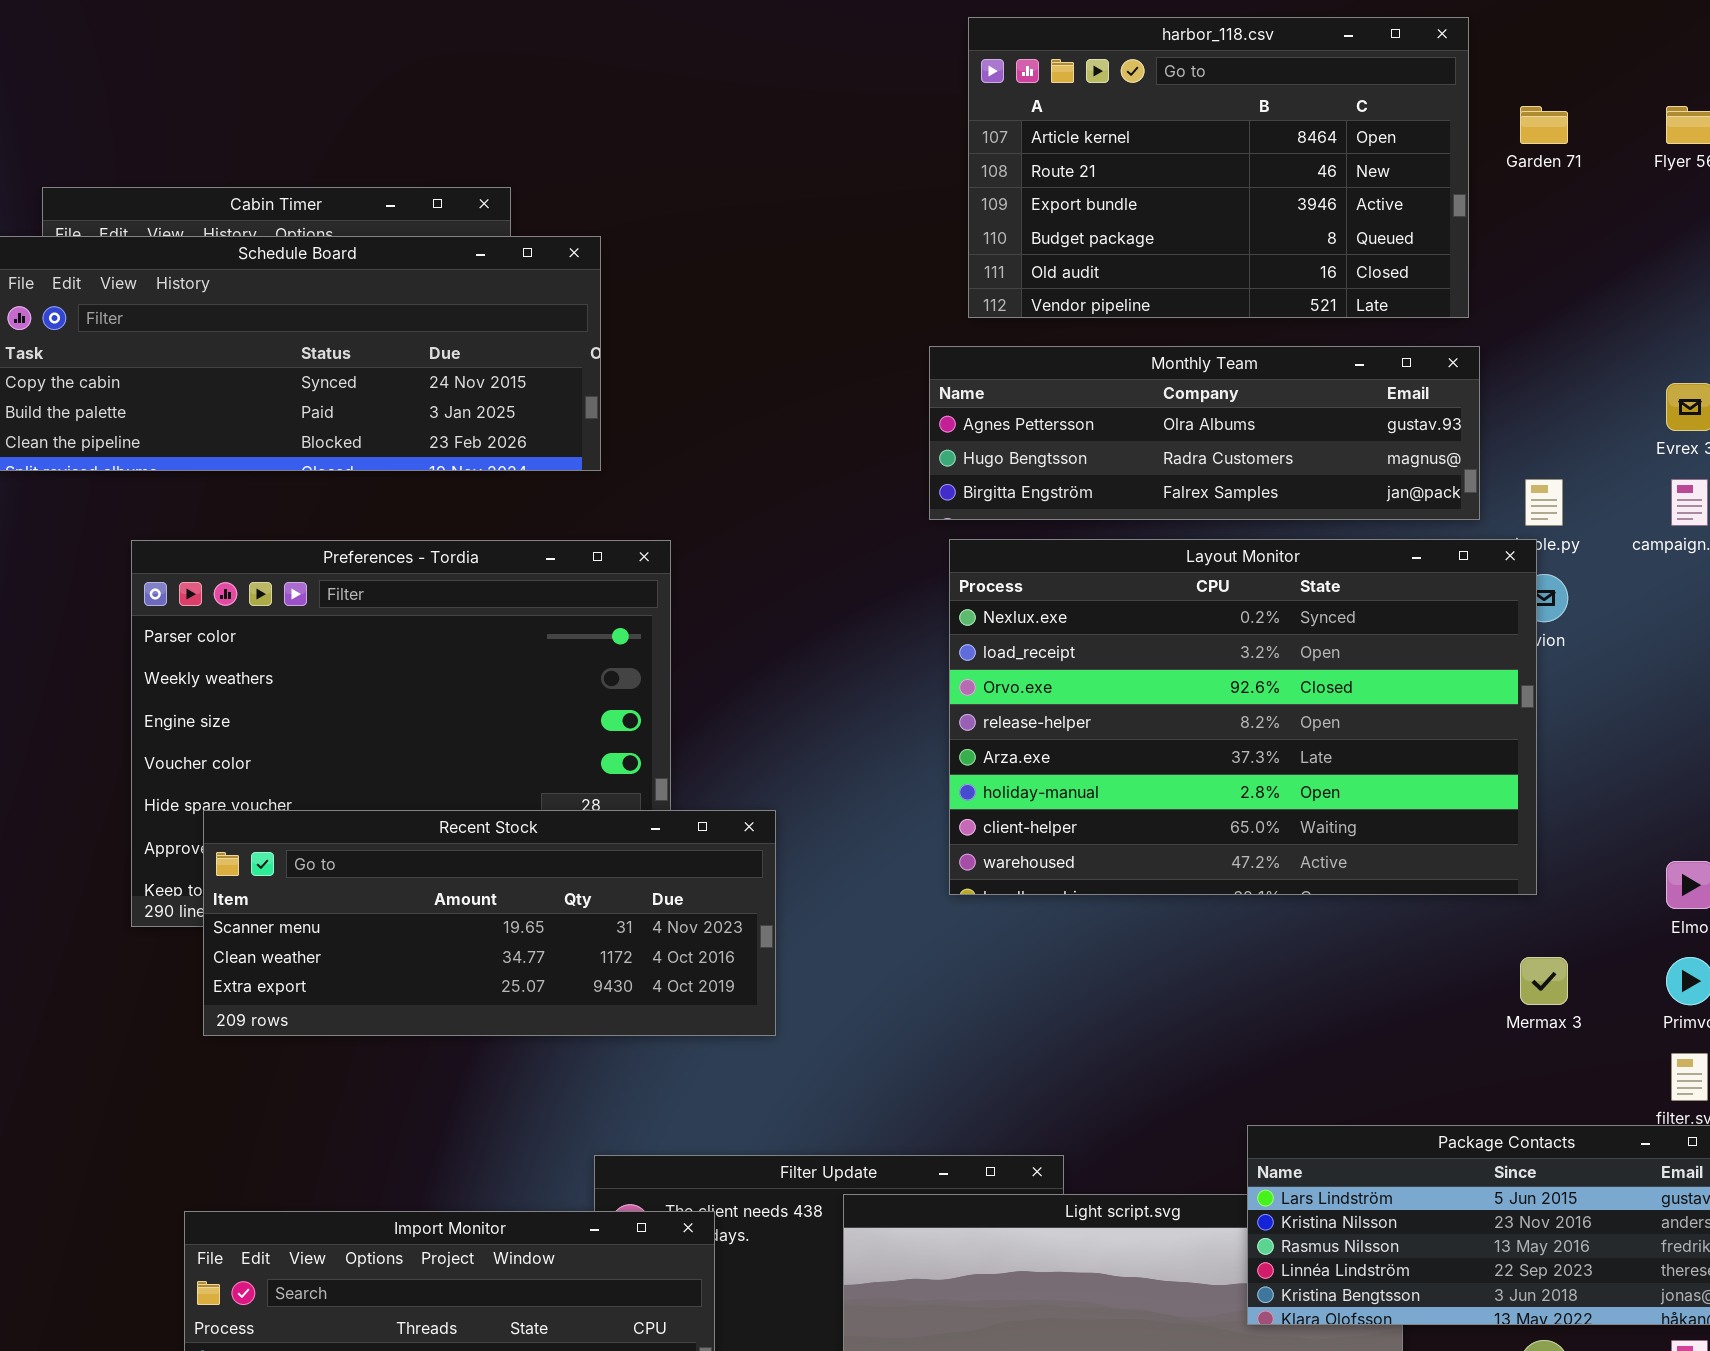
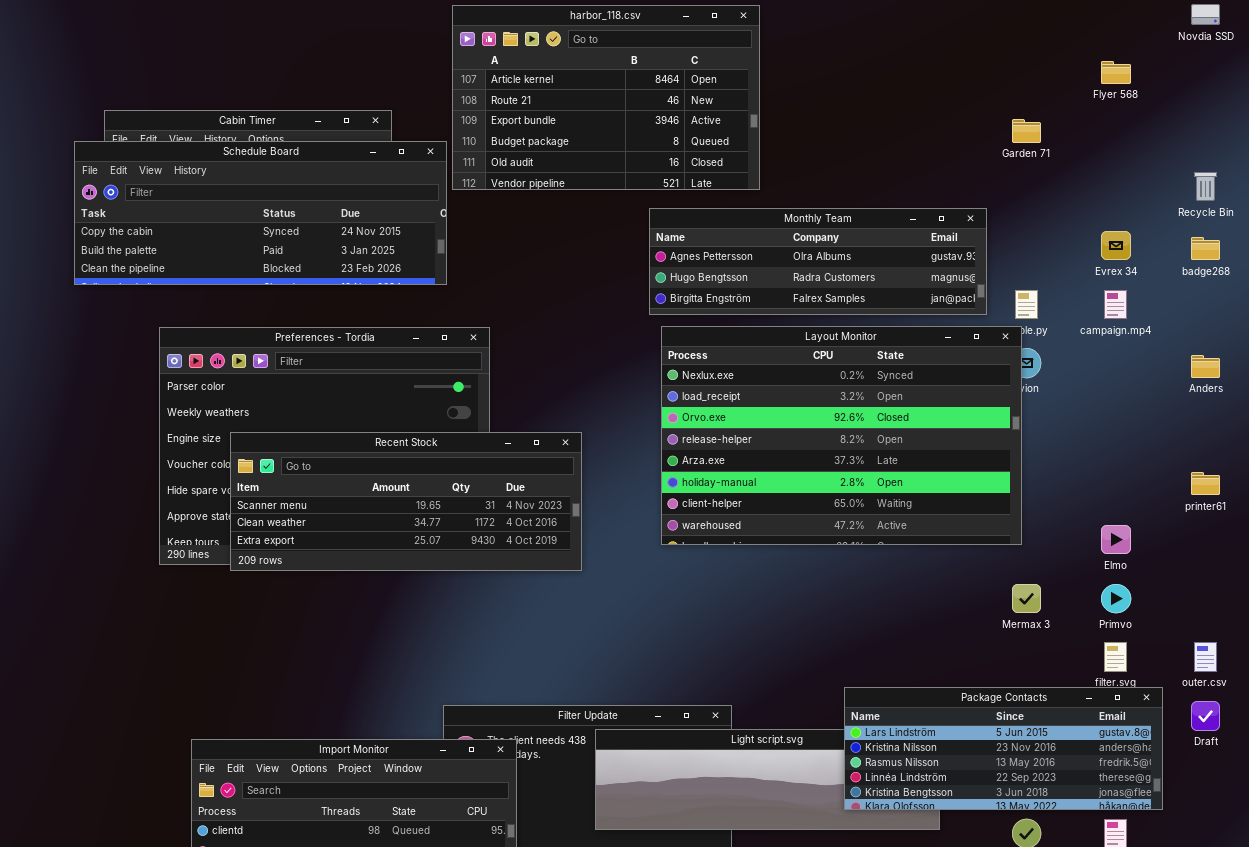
harbor_118.csv: [968,17,1469,318] -> [452,5,760,190], moved
Garden 71: [1520,106,1568,144] -> [1012,119,1041,143], moved
Recent Stock: [203,810,776,1036] -> [230,432,582,571], moved

